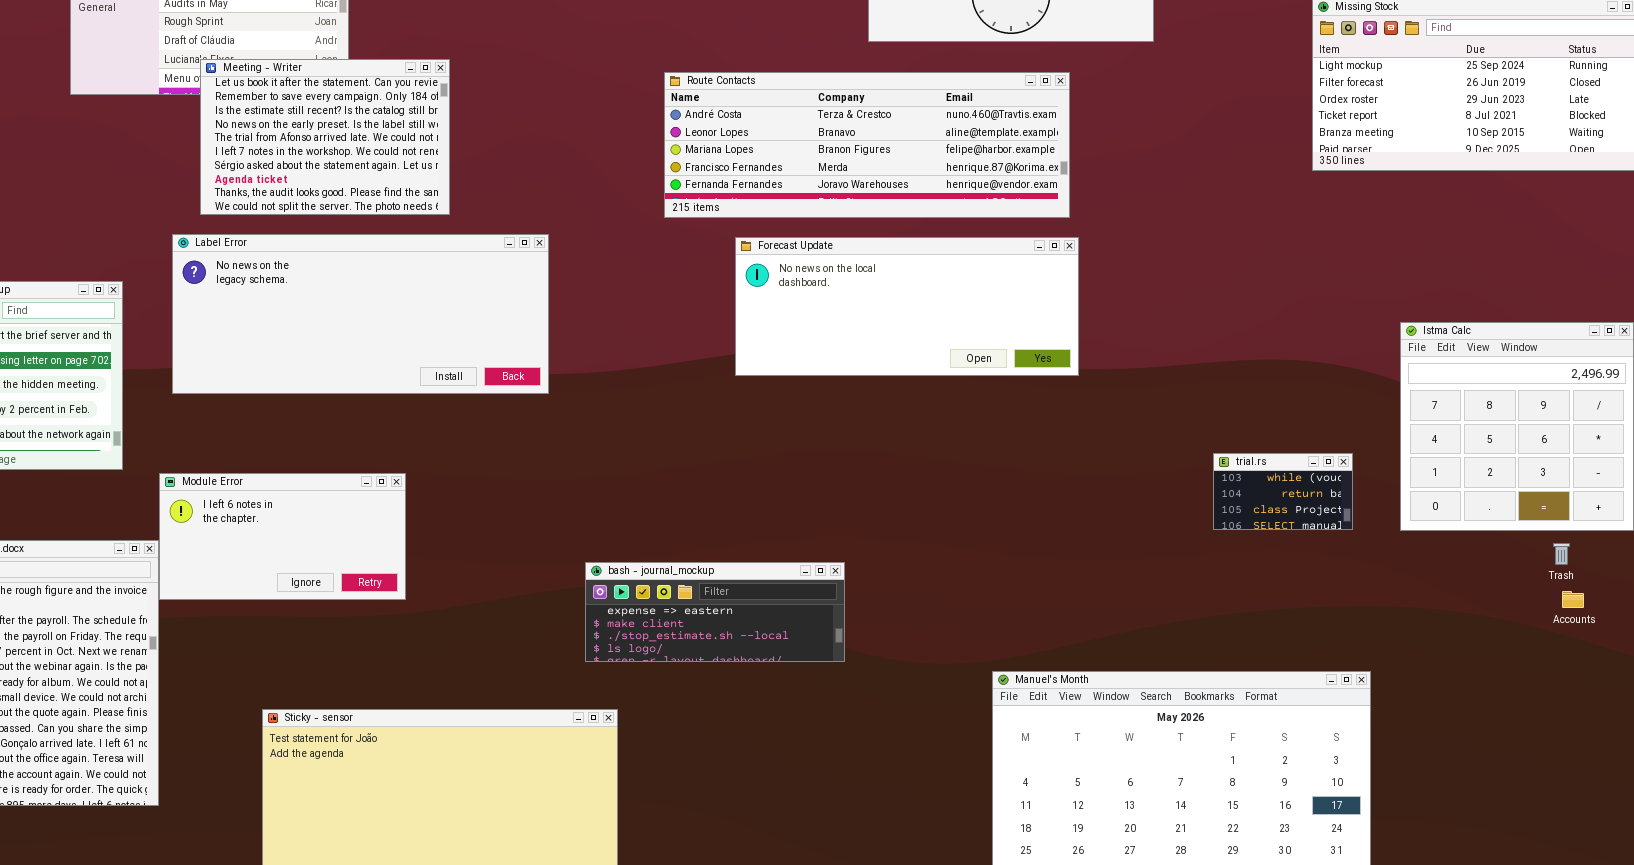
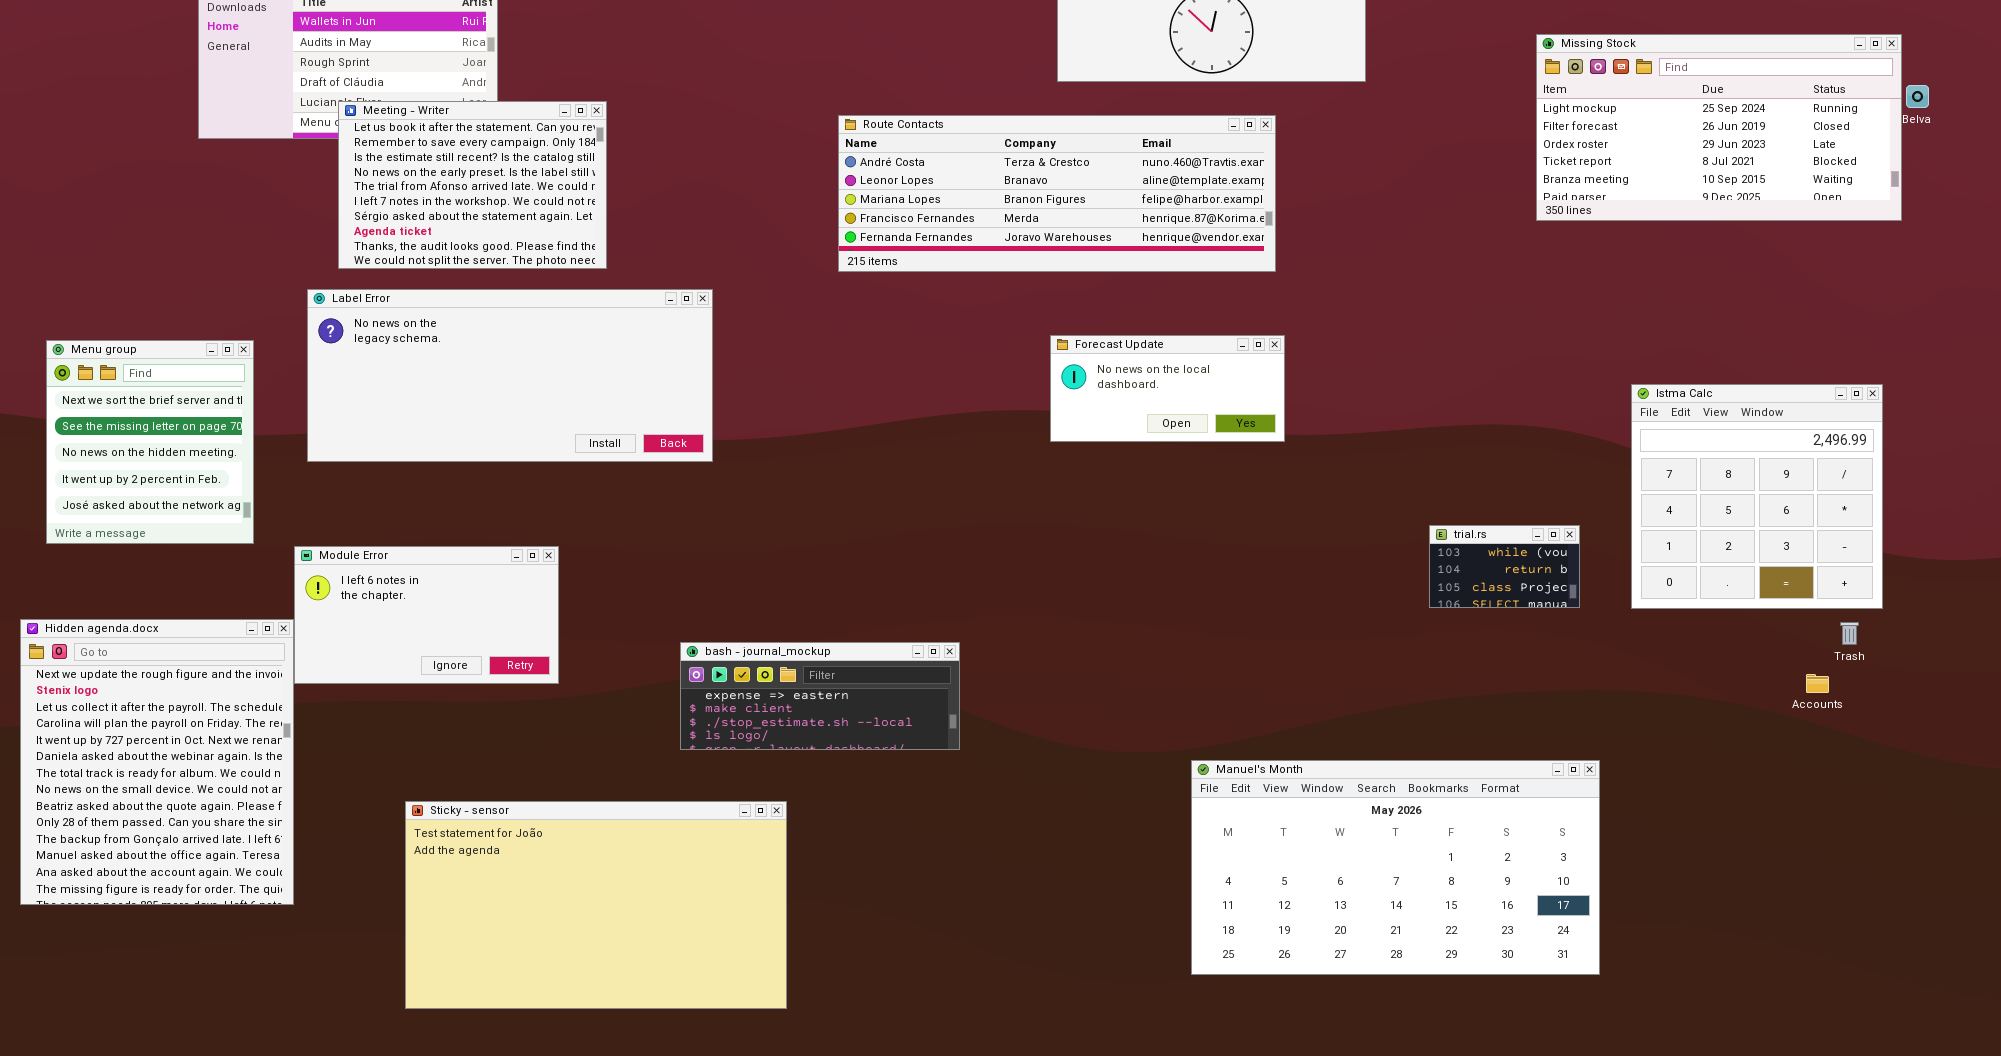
Forecast Update: [735,237,1079,376] -> [1050,335,1285,442], resized
Trash: [1553,543,1570,565] -> [1840,622,1859,645], moved
bash - journal_mockup: [585,562,845,662] -> [680,642,960,750], moved

